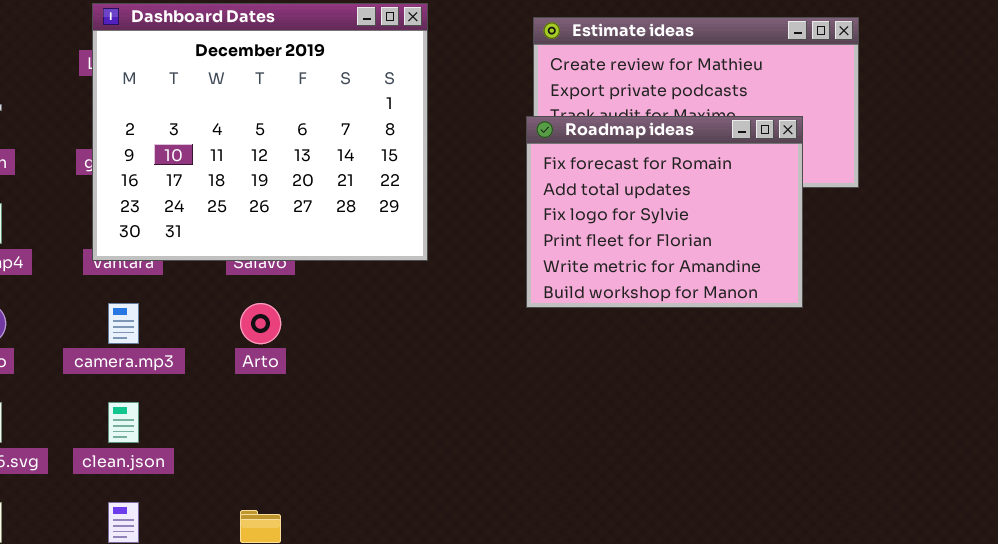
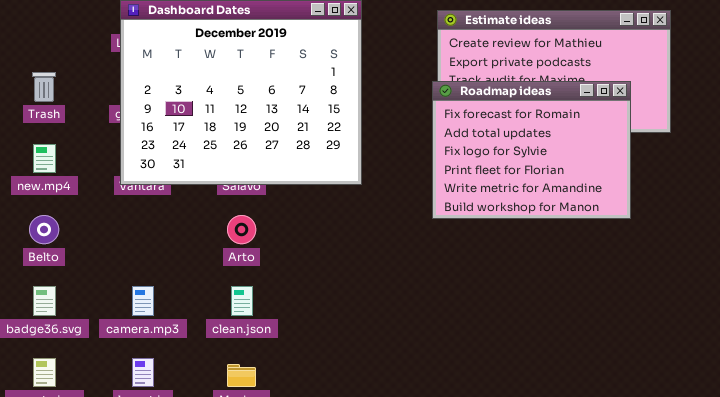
camera.mp3: [108,303,139,344] -> [132,286,154,316], moved
clean.json: [108,402,139,443] -> [231,286,253,316], moved

